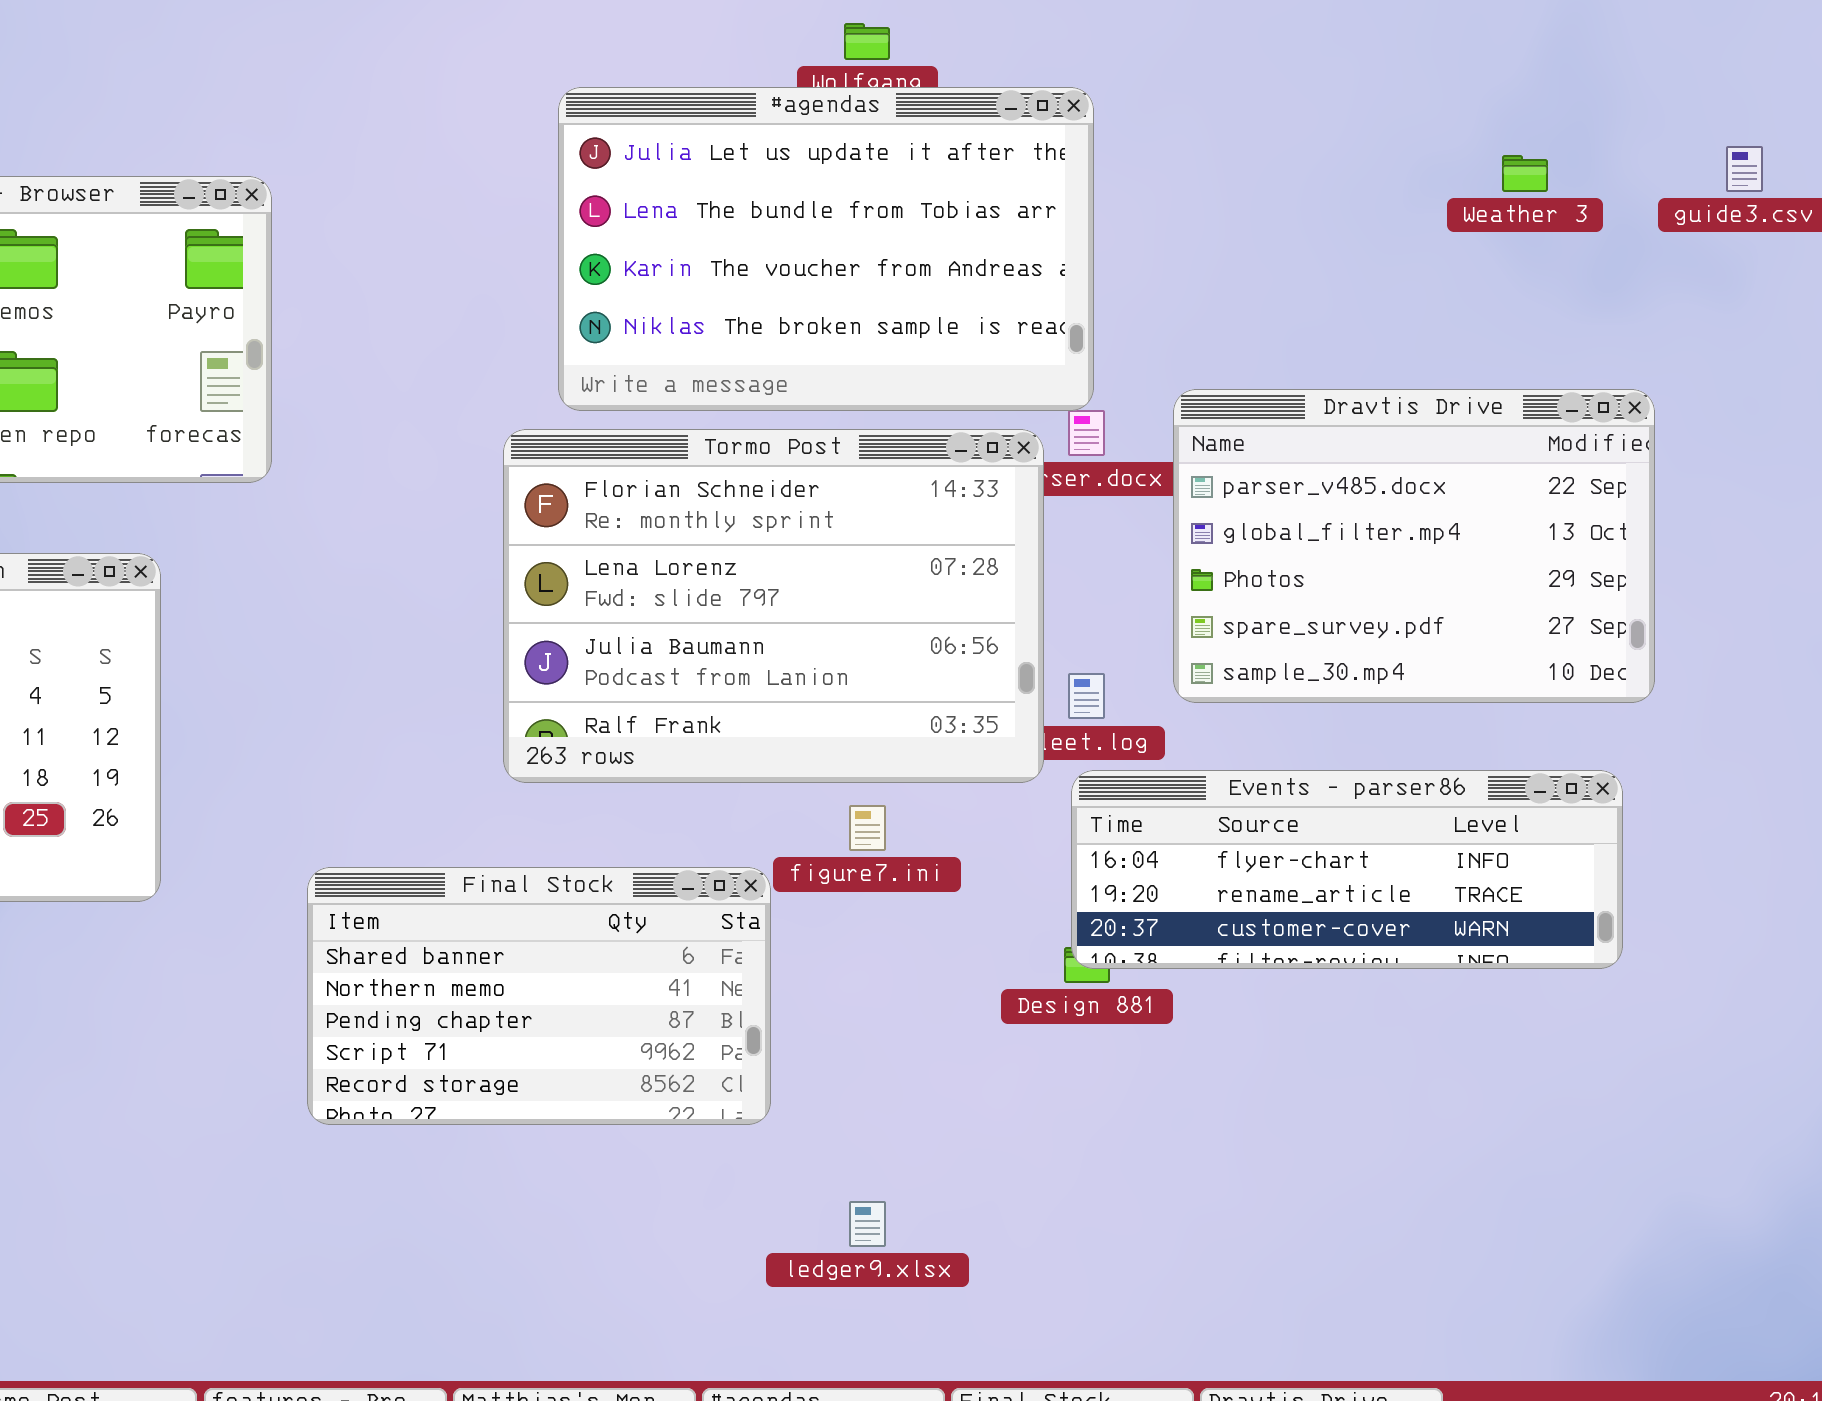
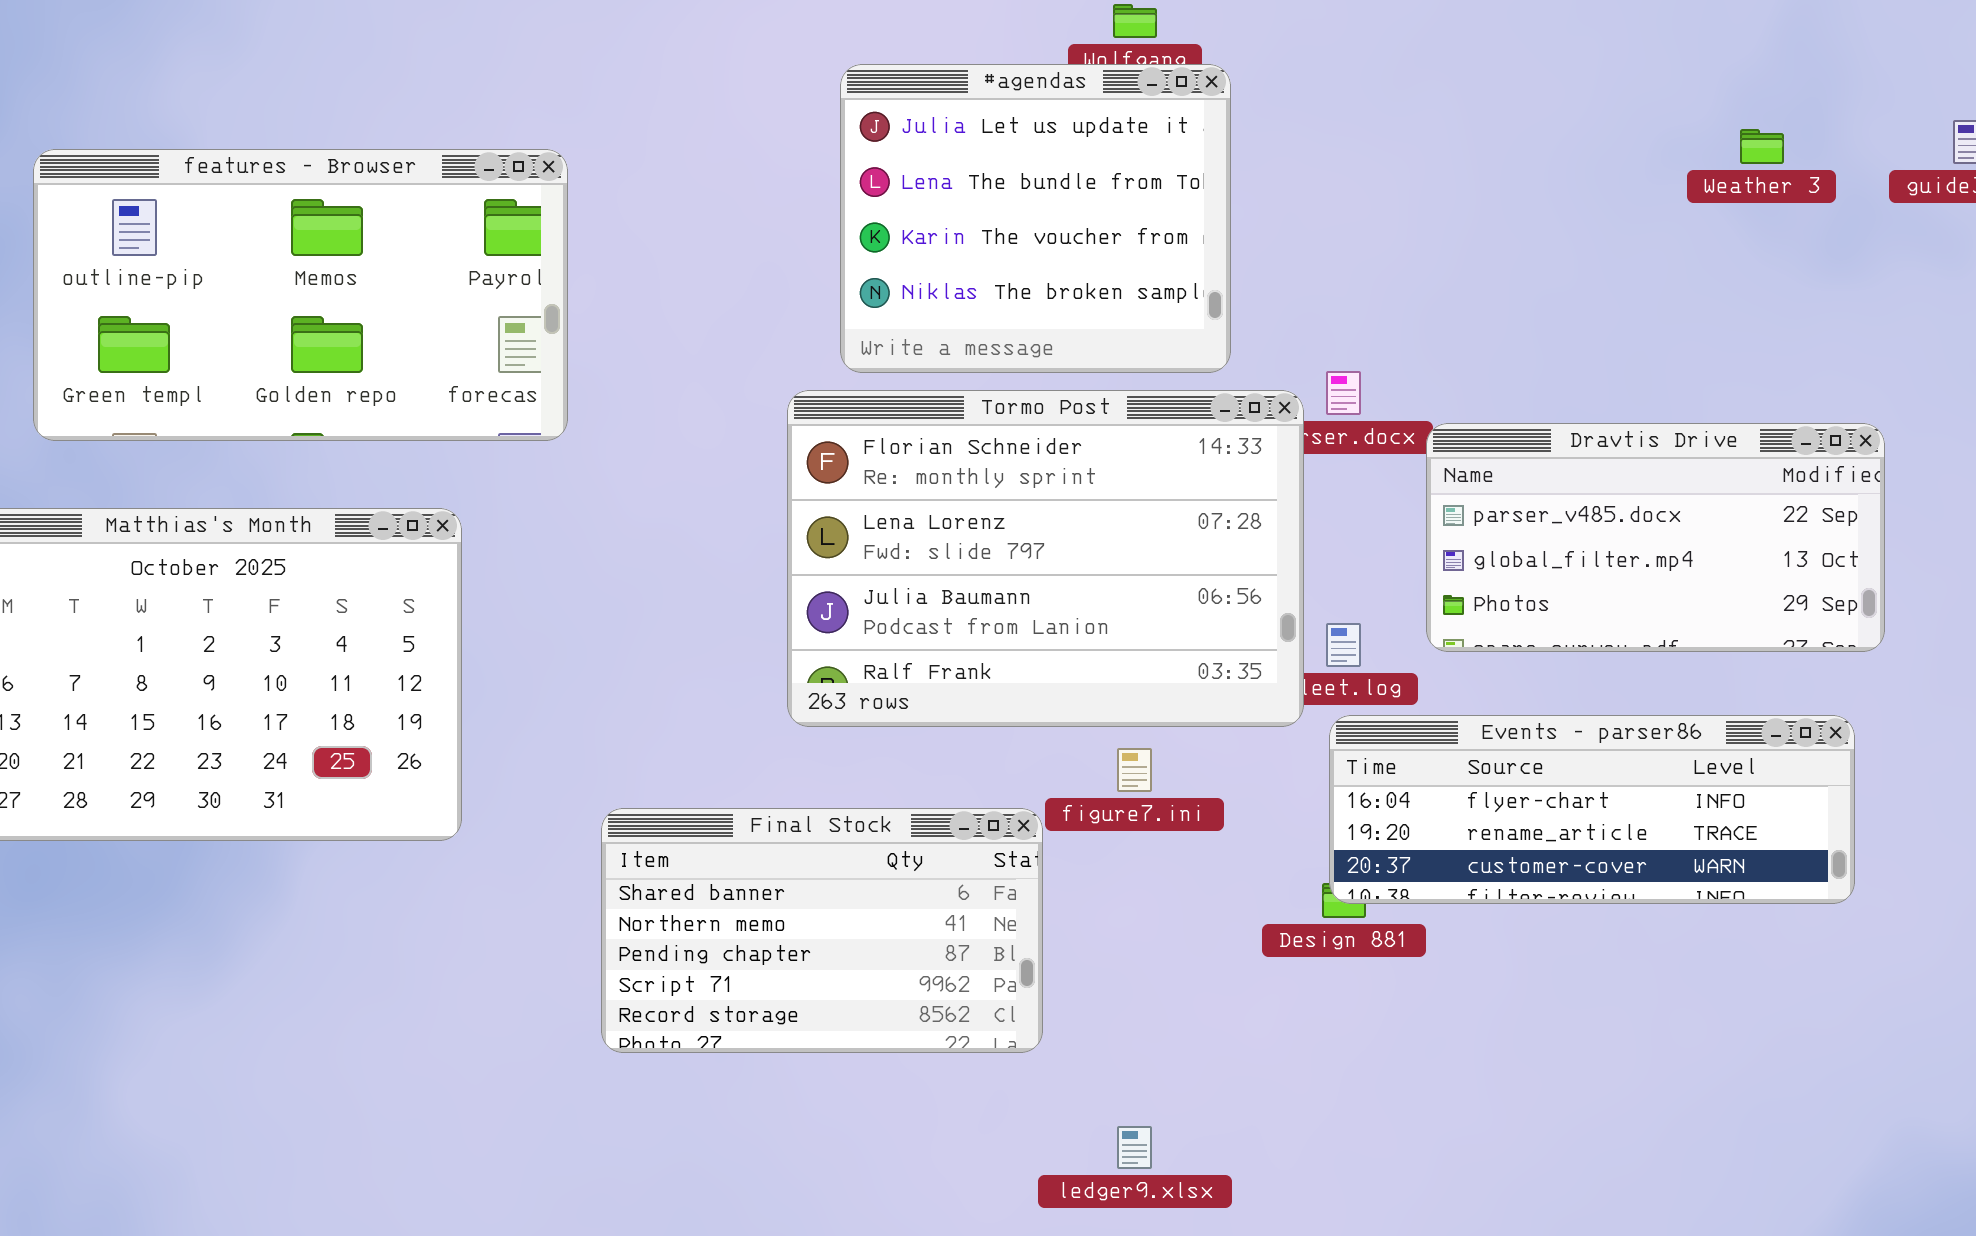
#agendas: [558,87,1094,411] -> [840,64,1231,373], resized
Dravtis Drive: [1173,389,1655,703] -> [1426,423,1885,652], resized

